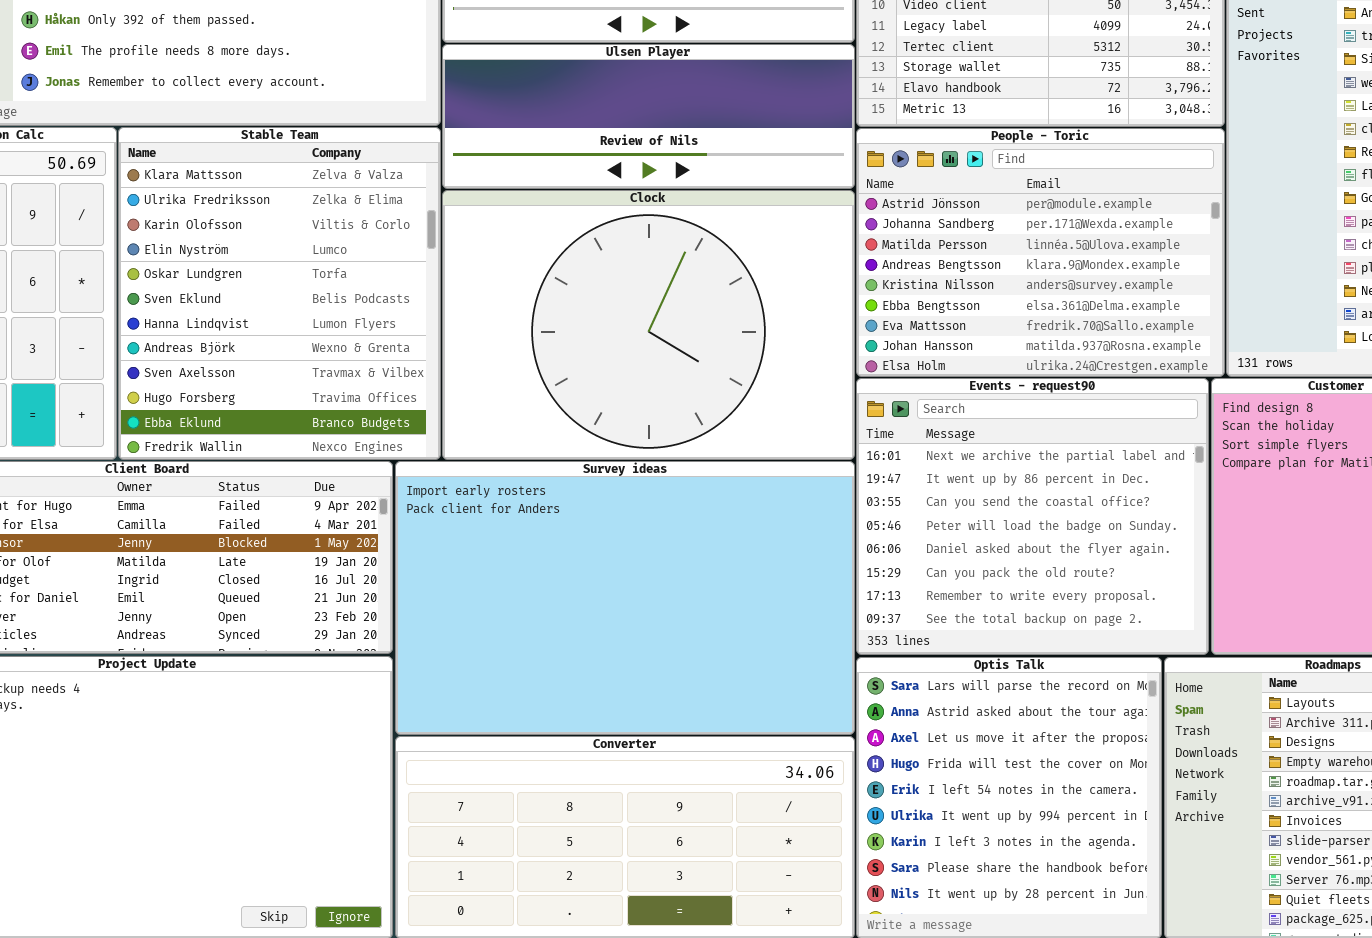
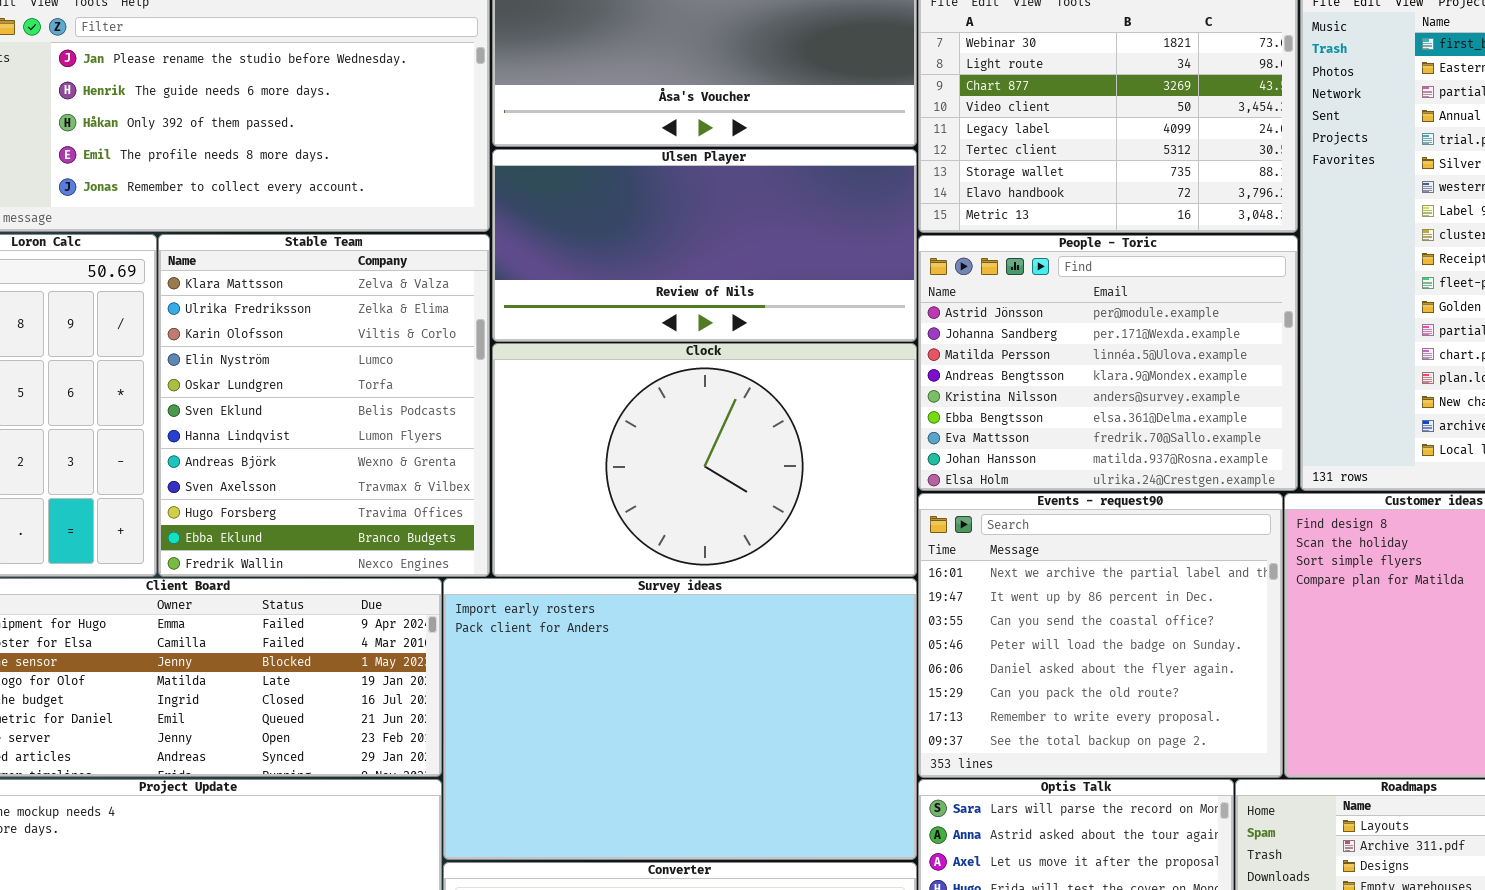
Ulsen Player: [442,44,855,189] -> [492,149,917,342], resized
Clock: [442,190,855,460] -> [492,343,917,577], resized

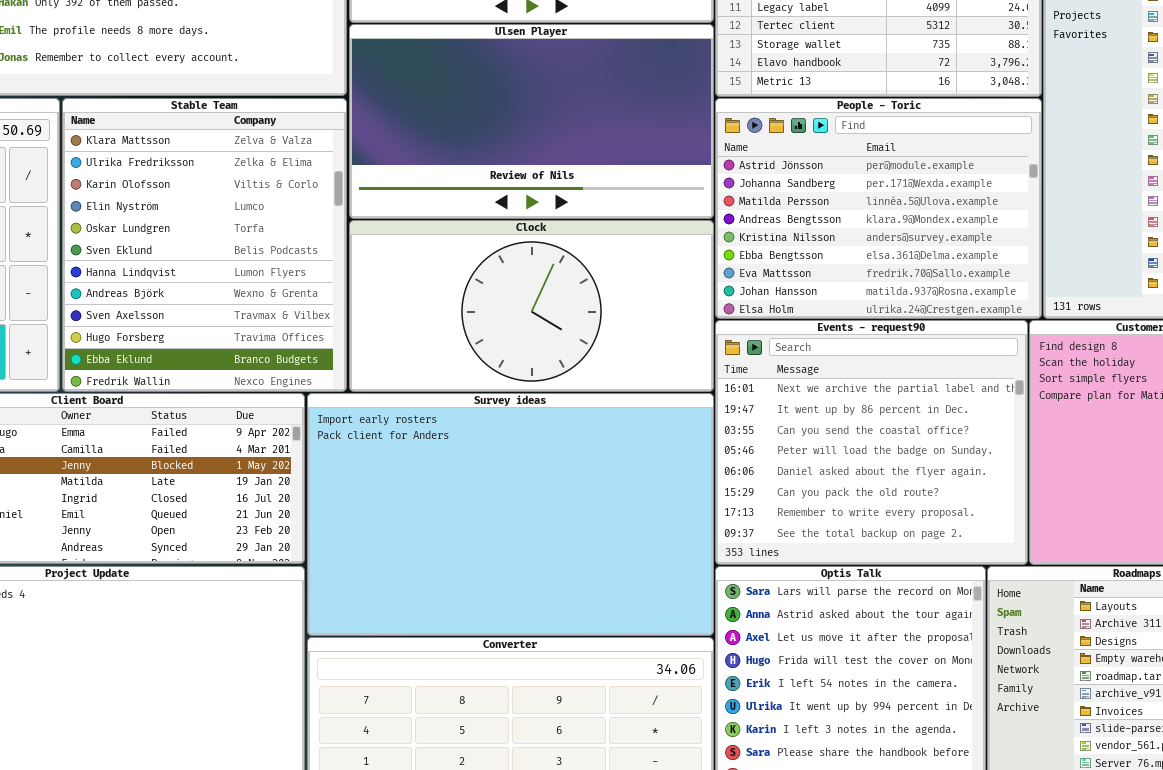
Ulsen Player: [492,149,917,342] -> [349,24,714,219], resized
Clock: [492,343,917,577] -> [349,220,714,392], resized

